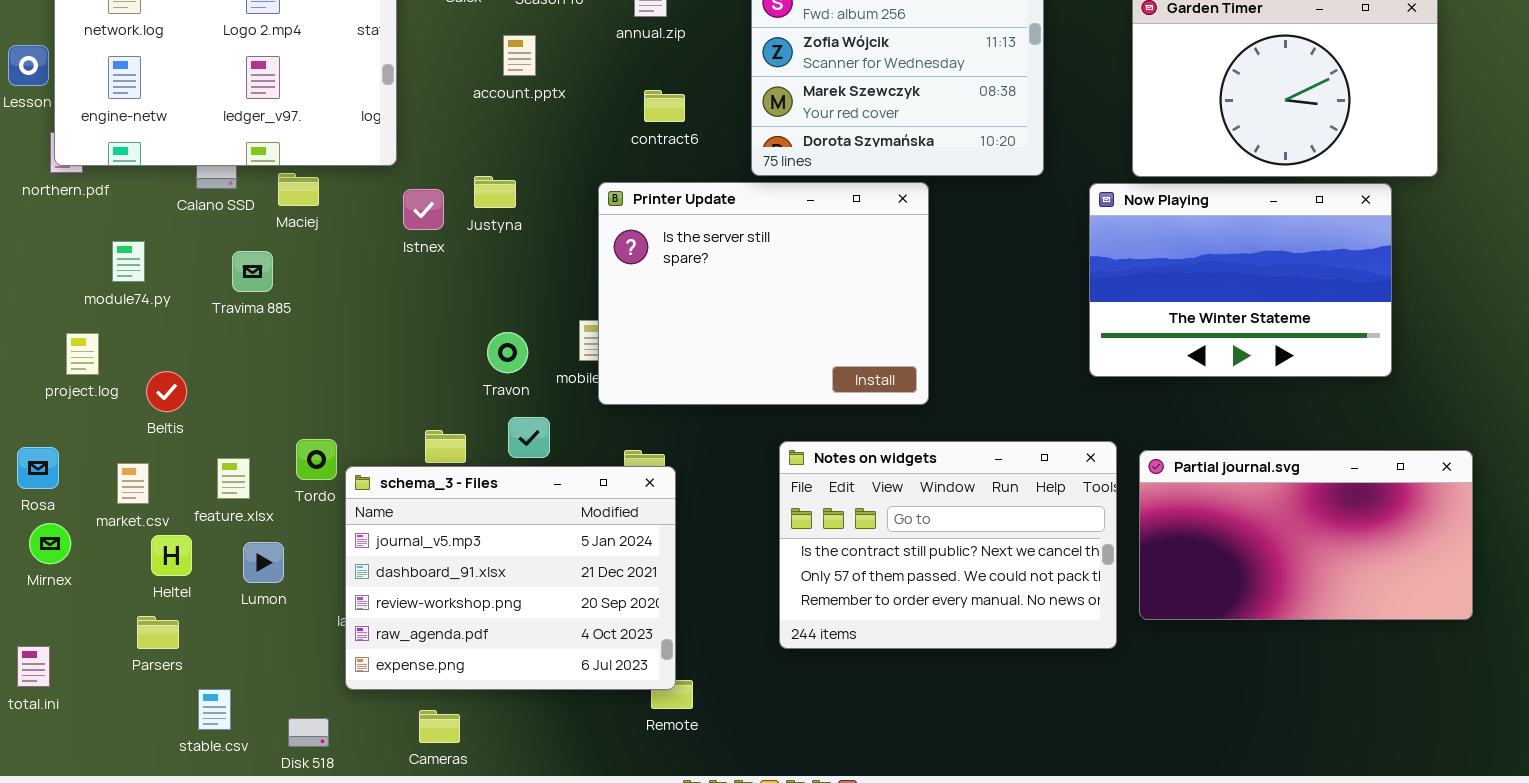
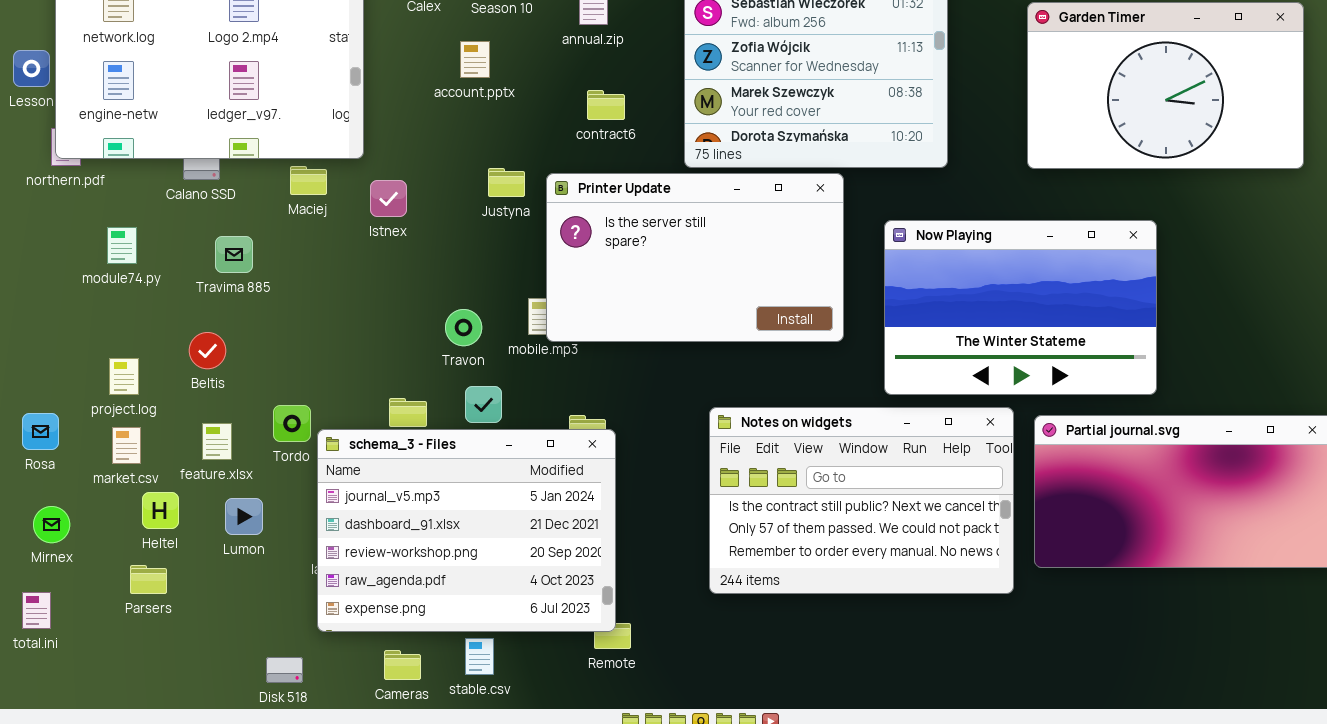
Maciej: [278,173,319,206] -> [290,166,327,195], moved
Justyna: [474,176,516,208] -> [488,168,525,197], moved
Printer Update: [598,182,929,405] -> [546,173,844,342], resized
Now Playing: [1089,183,1392,377] -> [884,220,1157,395], moved
project.log: [66,333,99,375] -> [109,358,139,395], moved
Beltis: [146,371,187,412] -> [189,332,226,369], moved
Mirnex: [29,523,71,564] -> [33,506,70,543], moved
stable.csv: [198,689,231,730] -> [465,638,494,675], moved

